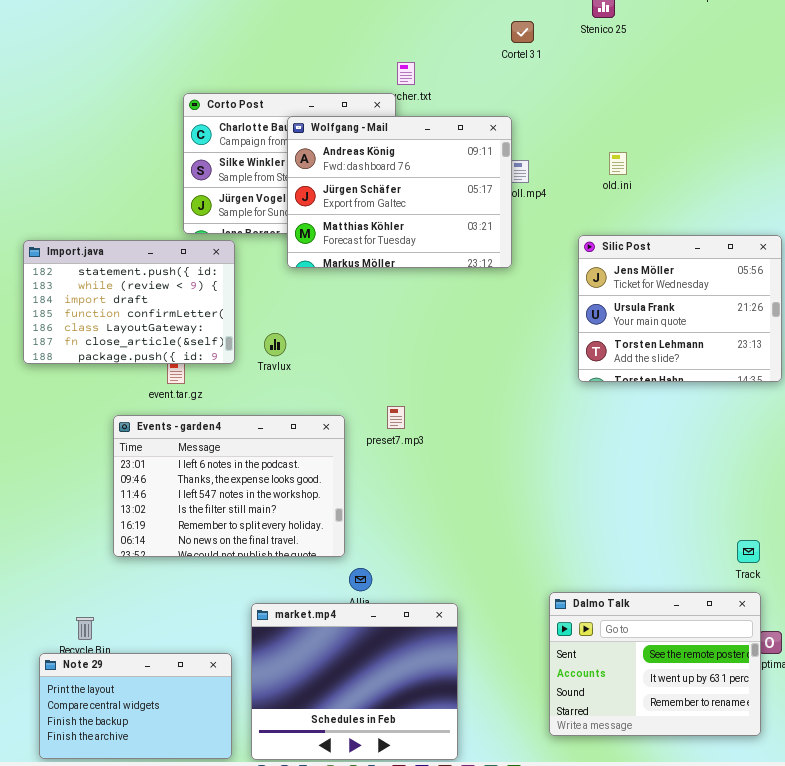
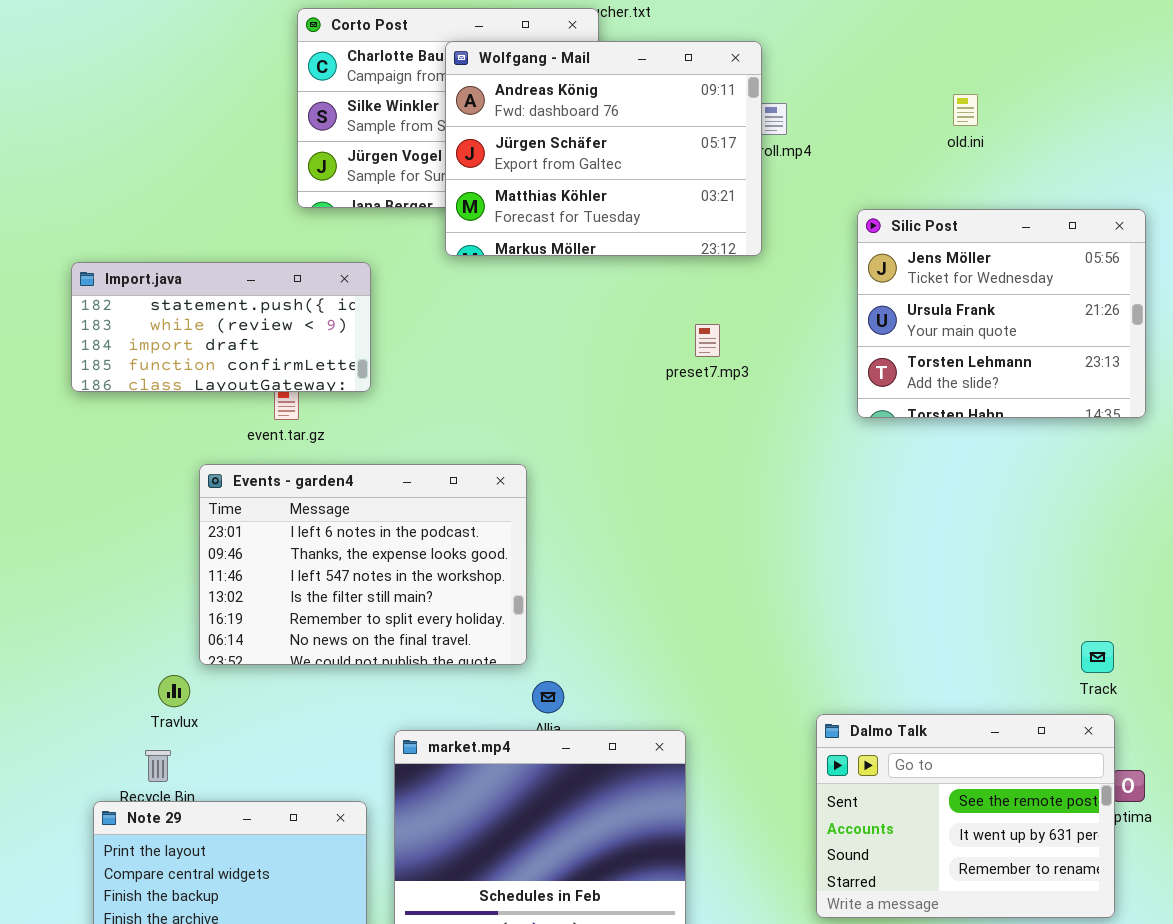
old.ini: [609,152,627,175] -> [953,94,978,126], moved
Import.java: [23,240,235,364] -> [71,262,371,392], resized
Travlux: [264,333,286,356] -> [158,675,190,707], moved
preset7.mp3: [387,406,405,429] -> [695,324,720,357], moved

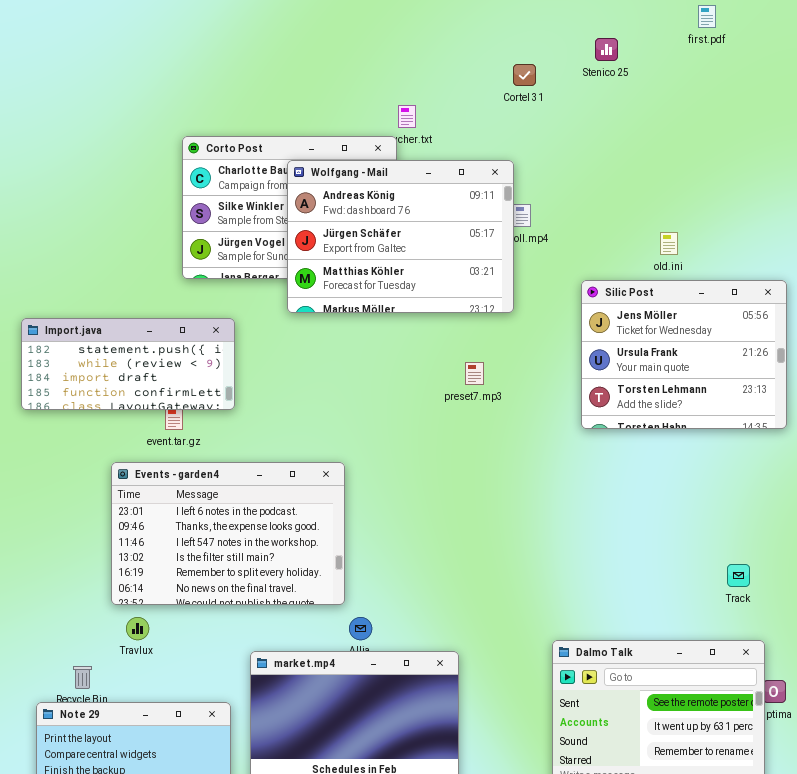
old.ini: [953,94,978,126] -> [660,232,678,255], moved
Track: [1081,641,1114,673] -> [727,564,750,587], moved
Travlux: [158,675,190,707] -> [126,617,149,640], moved

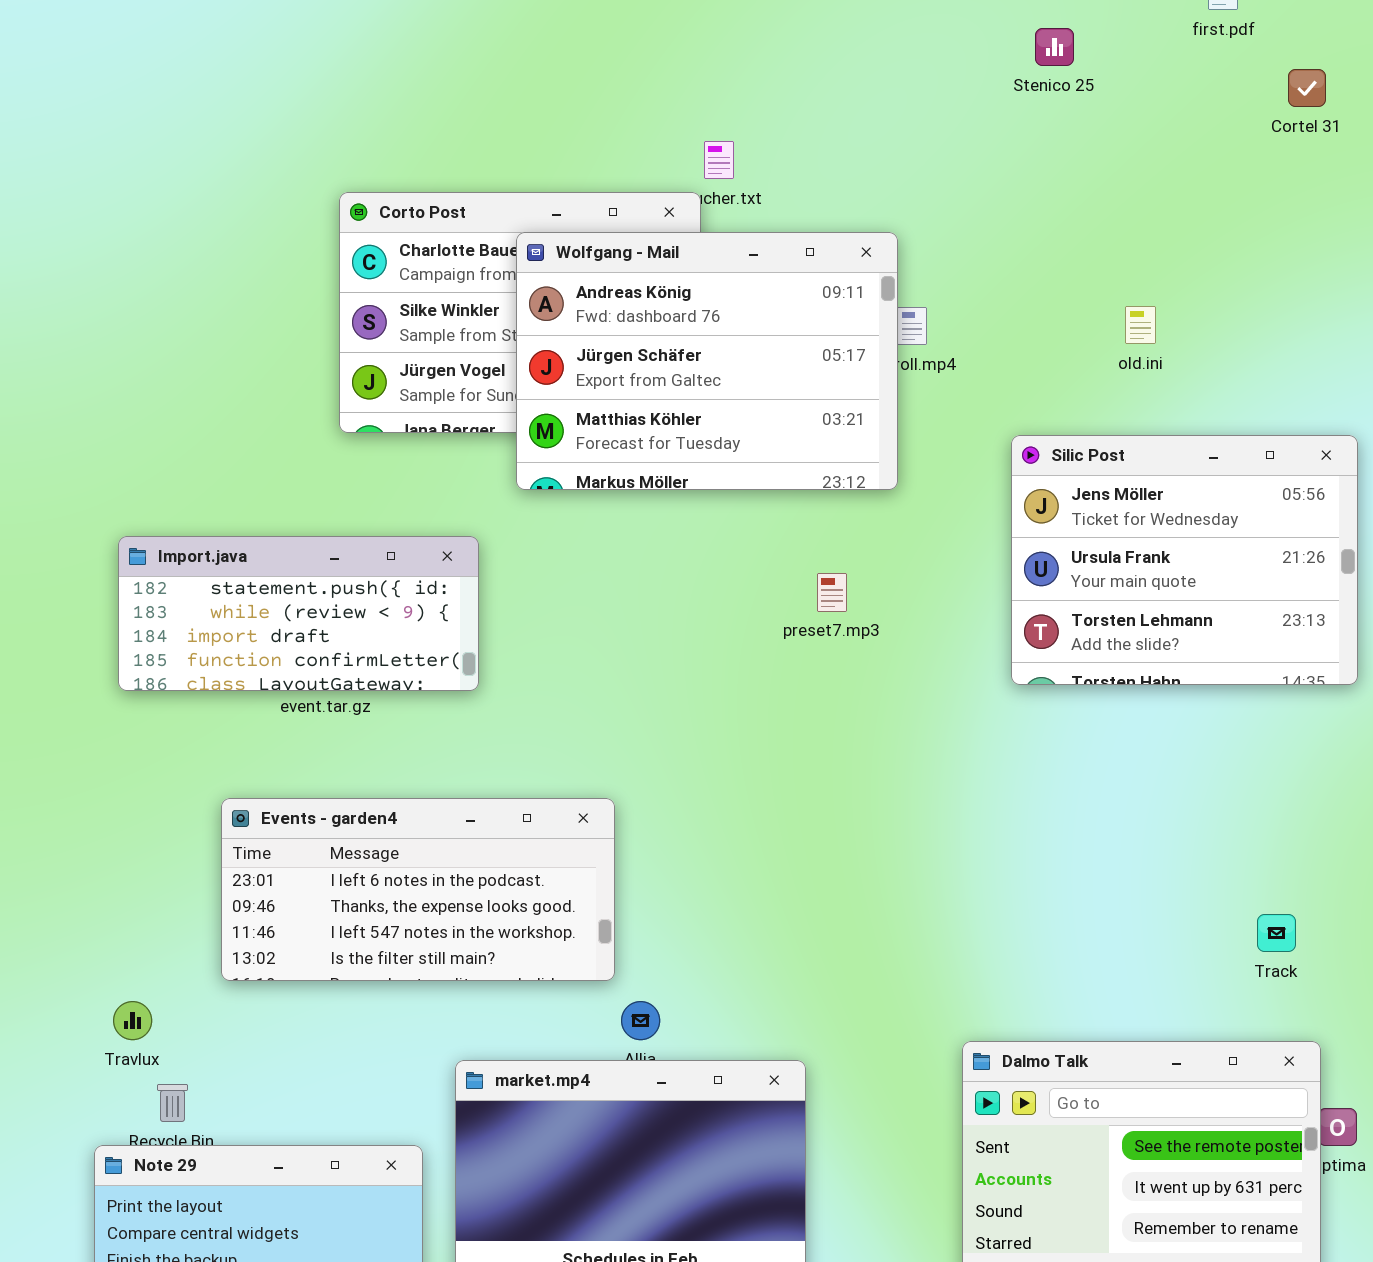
Cortel 31: [513,64,536,86] -> [1288,69,1326,107], moved
old.ini: [660,232,678,255] -> [1125,306,1156,344], moved
Import.java: [21,318,235,410] -> [118,536,479,691], moved
Events - garden4: [111,462,345,605] -> [221,798,615,981], resized
Travlux: [126,617,149,640] -> [113,1001,152,1040], moved

